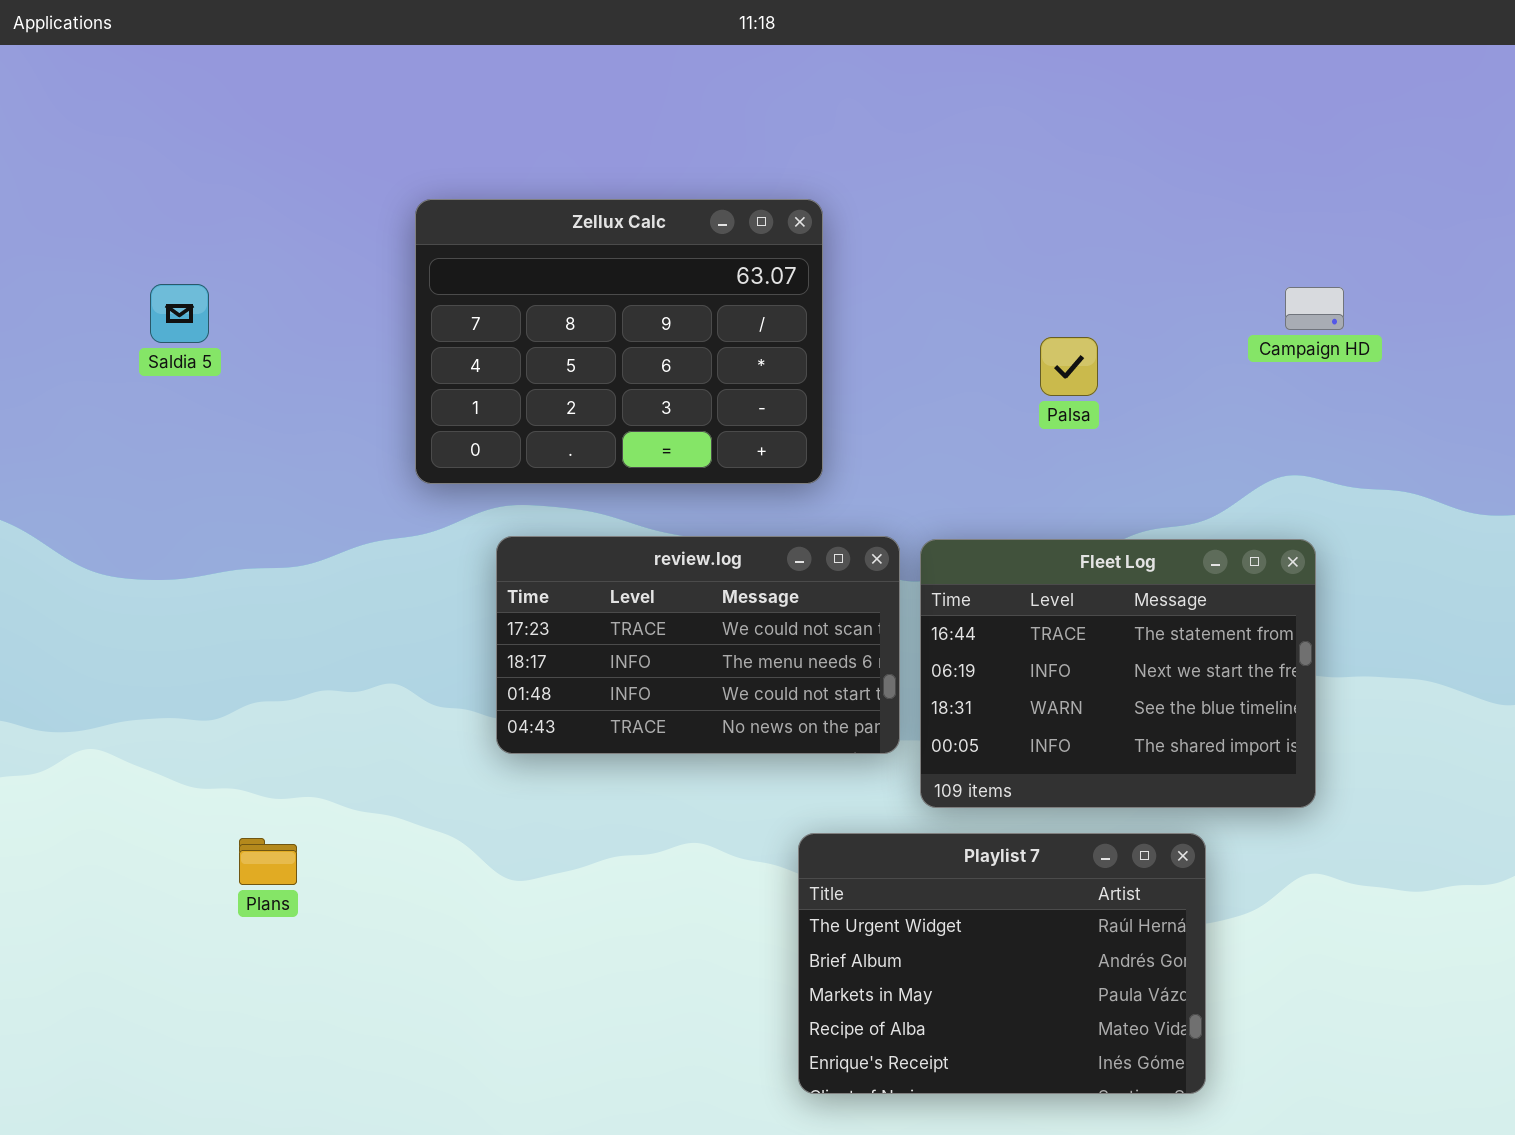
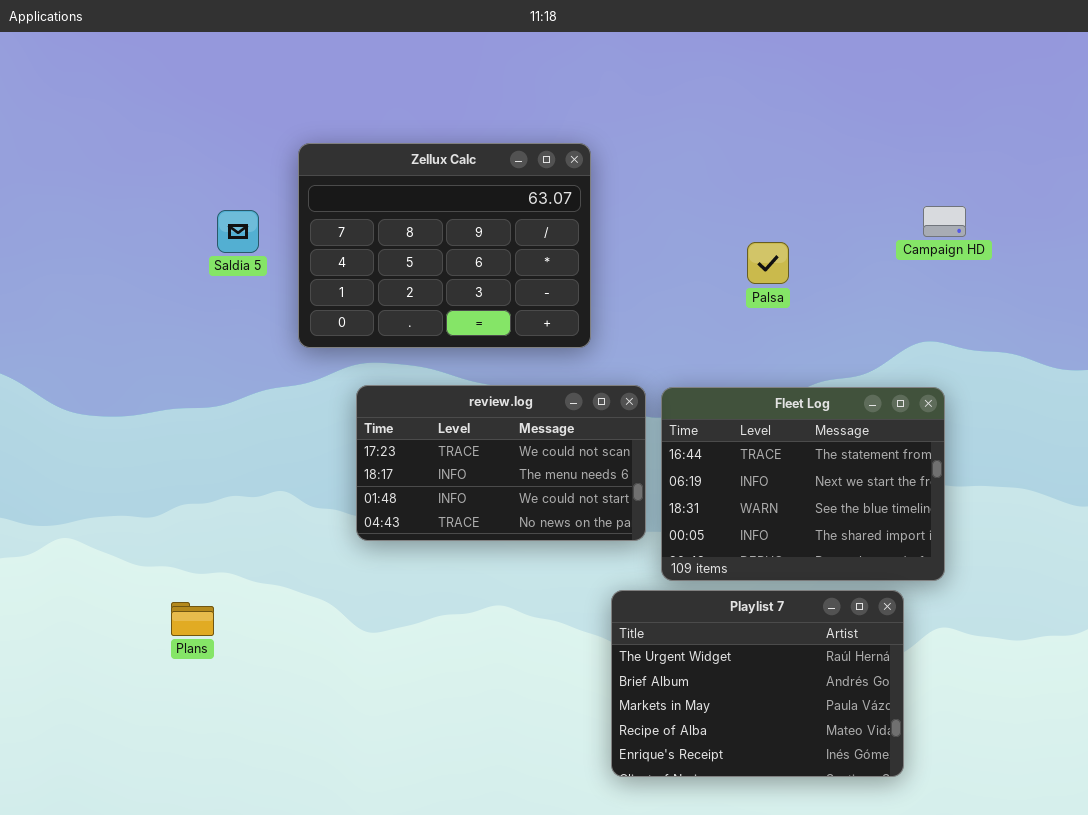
Saldia 5: [150,284,209,343] -> [217,210,259,253], moved
Playlist 7: [798,833,1206,1094] -> [611,590,904,777], moved

